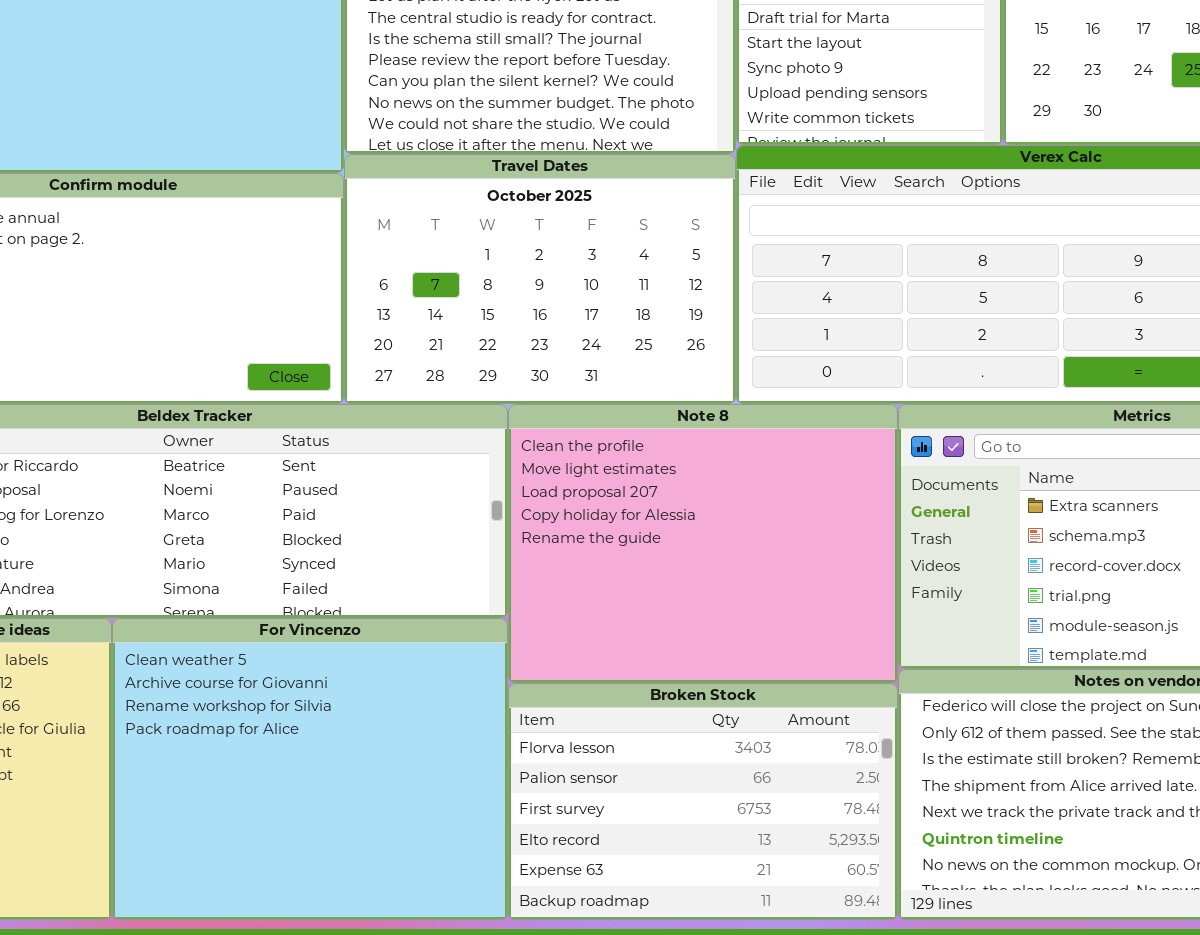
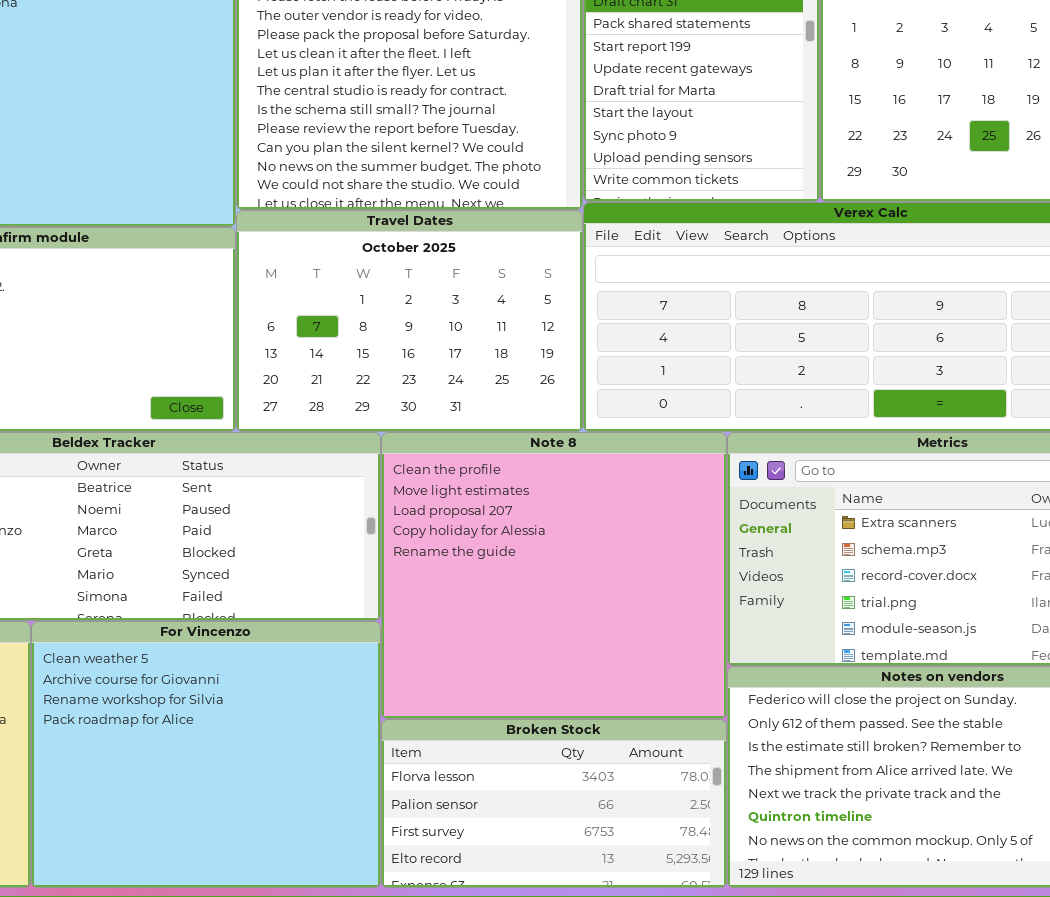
Note 8: [508,404,898,683] -> [381,432,727,719], resized
Broken Stock: [508,683,898,920] -> [381,719,727,888], resized

